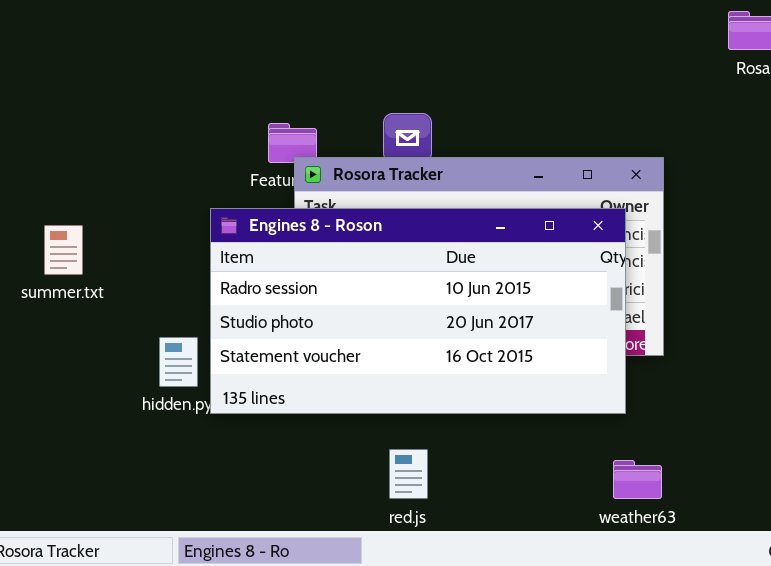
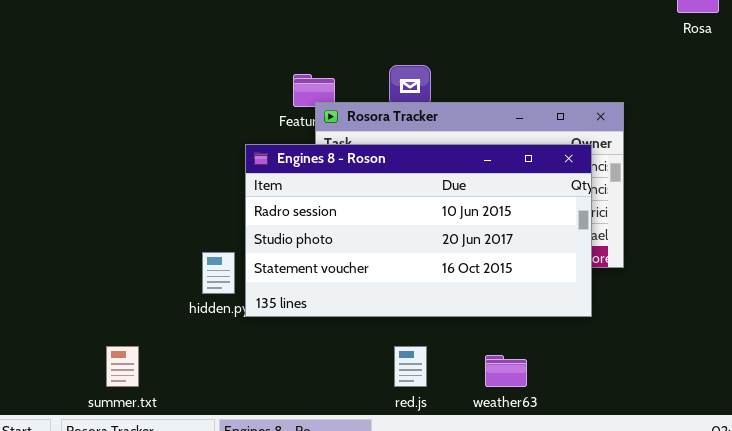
summer.txt: [44,225,83,275] -> [106,346,139,387], moved
weather63: [613,460,662,499] -> [485,355,527,387], moved

